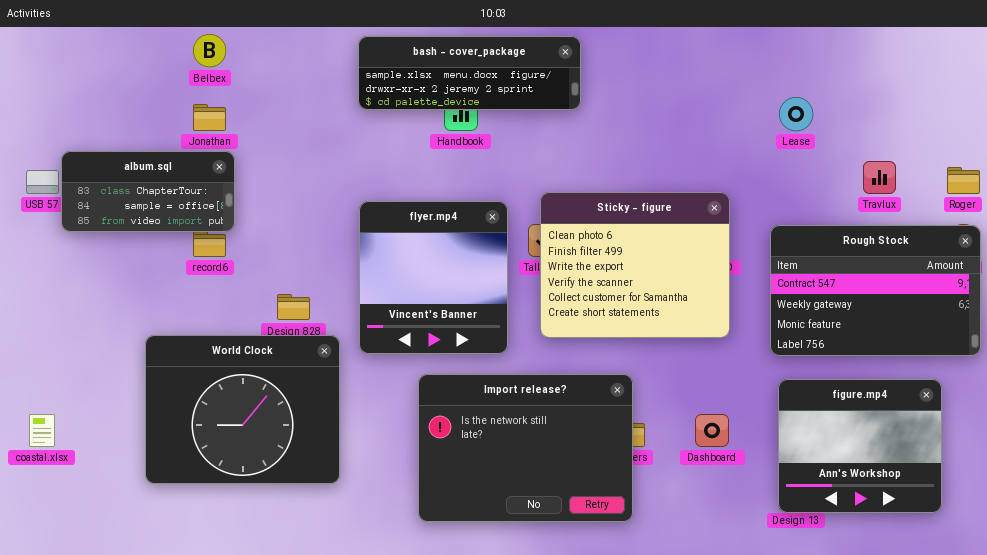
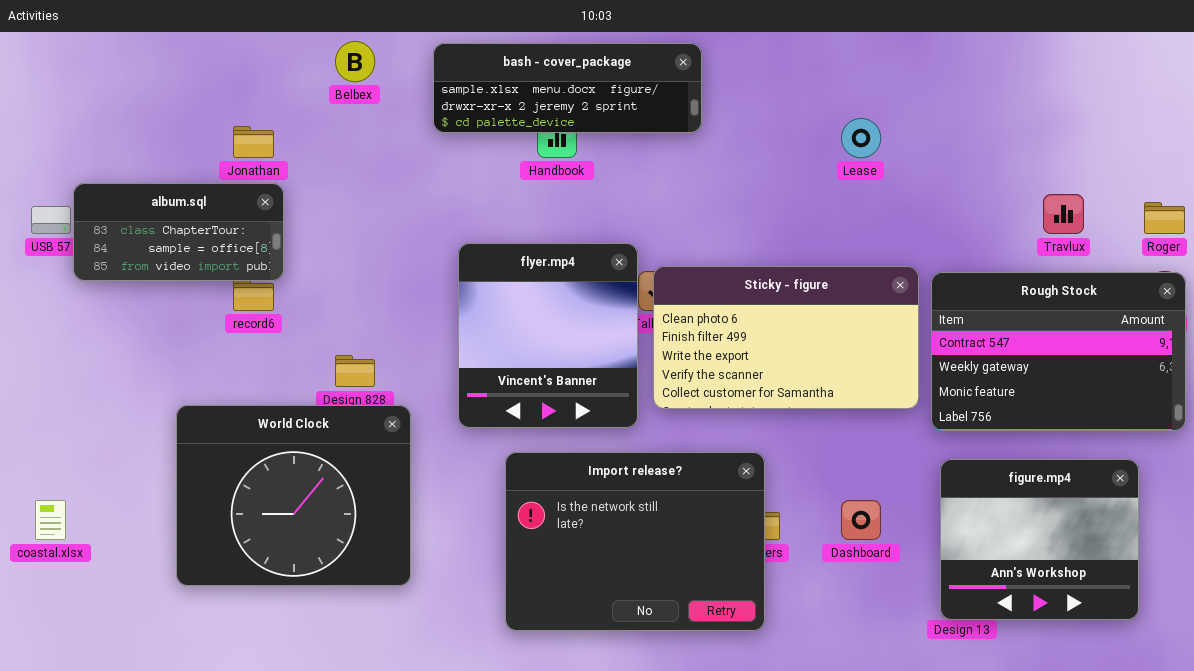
Belbex: [193,34,226,67] -> [335,41,375,82], moved
Lease: [779,97,813,131] -> [841,118,881,158], moved
Sticky - figure: [540,192,730,338] -> [653,266,919,409], resized
flyer.mp4: [359,201,508,354] -> [458,243,638,428], moved

